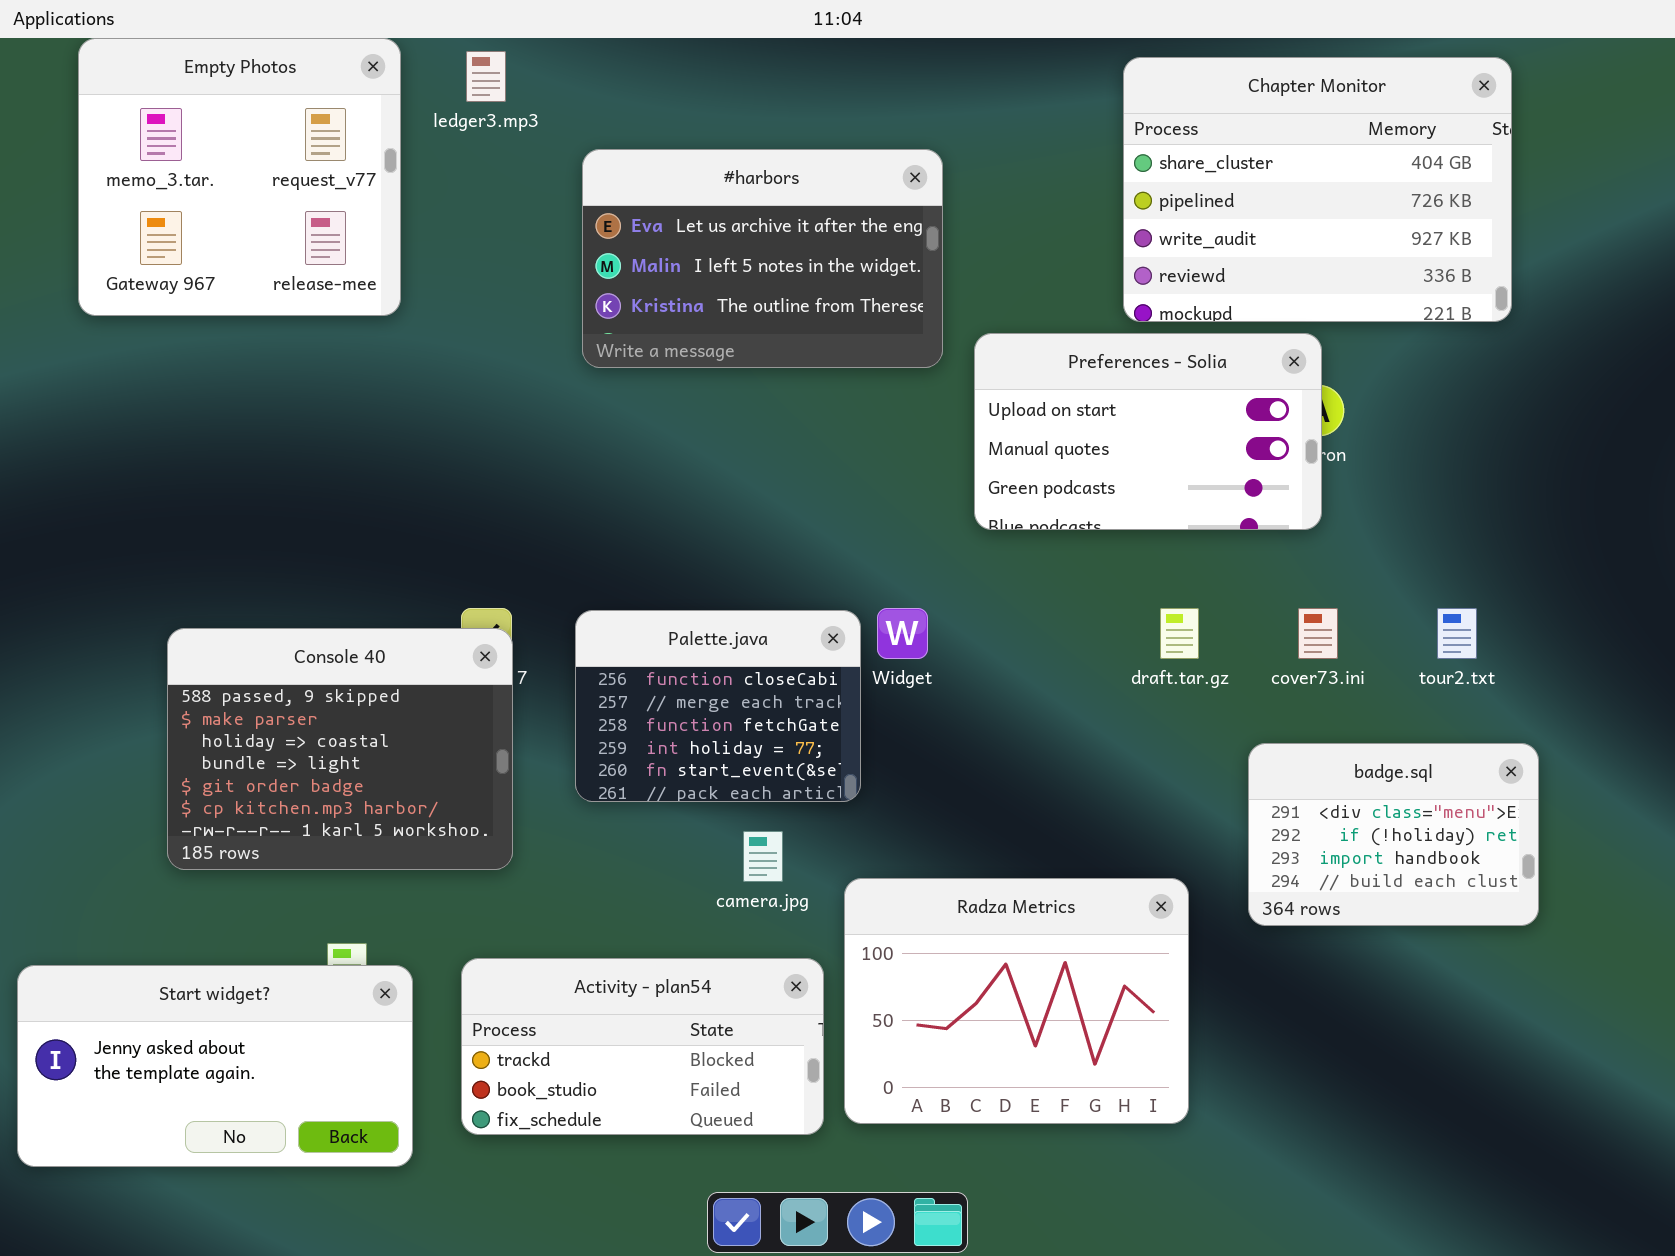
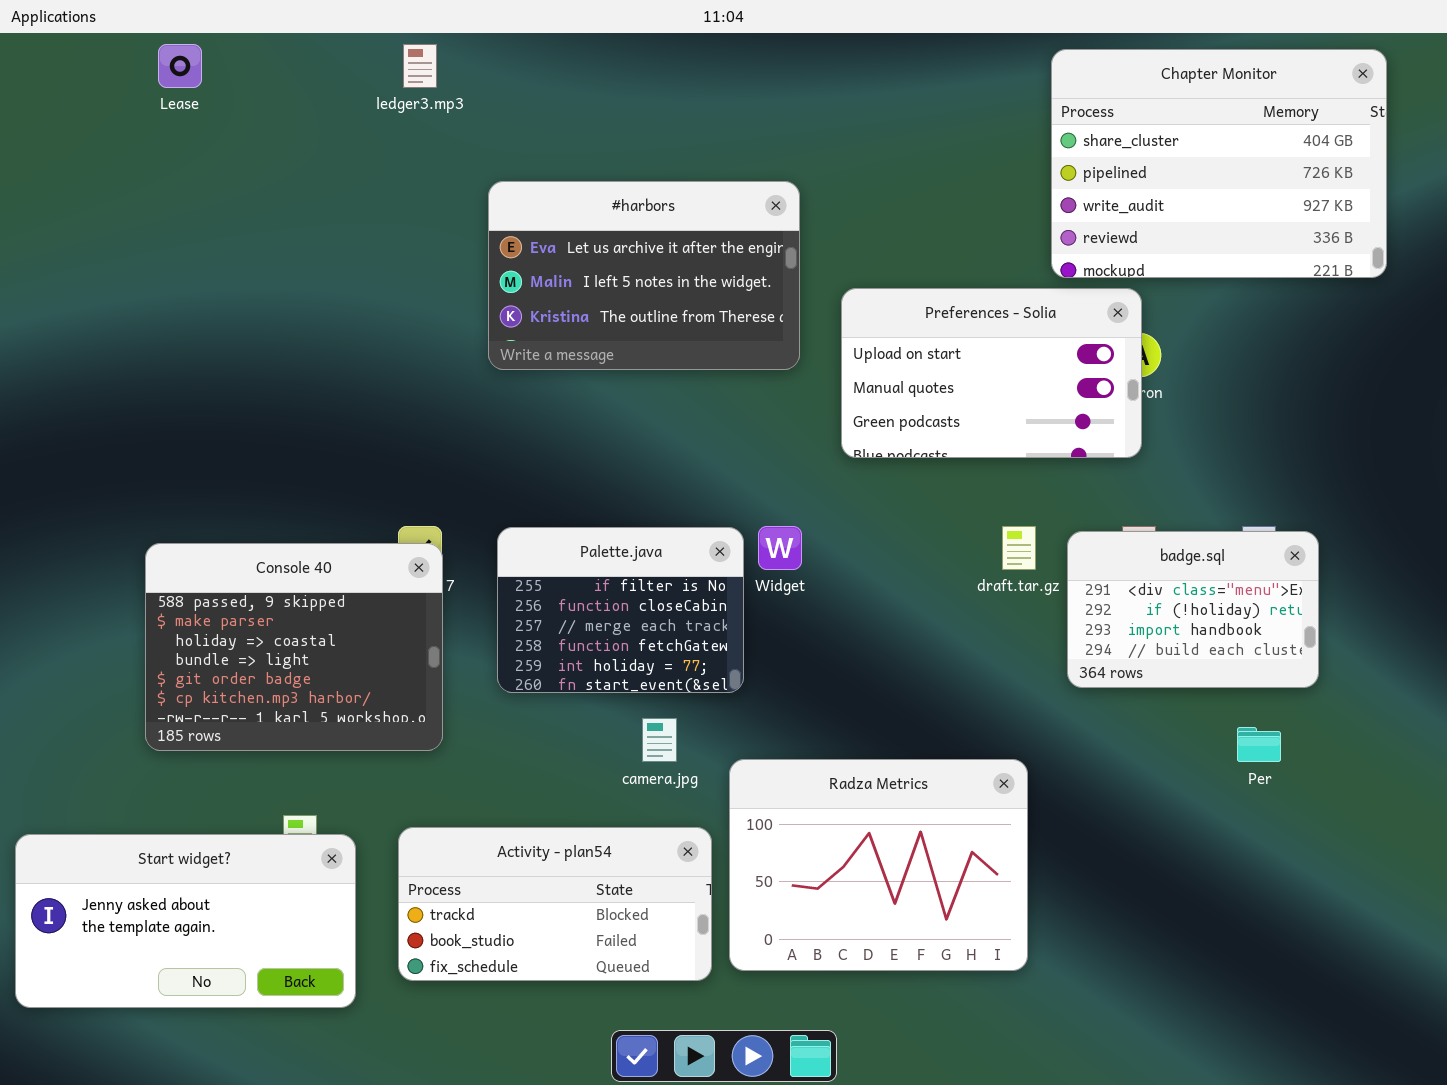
Empty Photos: [78,38,401,316] -> none, closed
Chapter Monitor: [1123,57,1512,322] -> [1051,49,1387,278], moved
#harbors: [582,149,943,368] -> [488,181,800,370], moved
Palette.java: [575,610,861,802] -> [497,527,744,693], scrolled up 1 row
badge.sql: [1248,743,1539,926] -> [1067,531,1319,688], moved

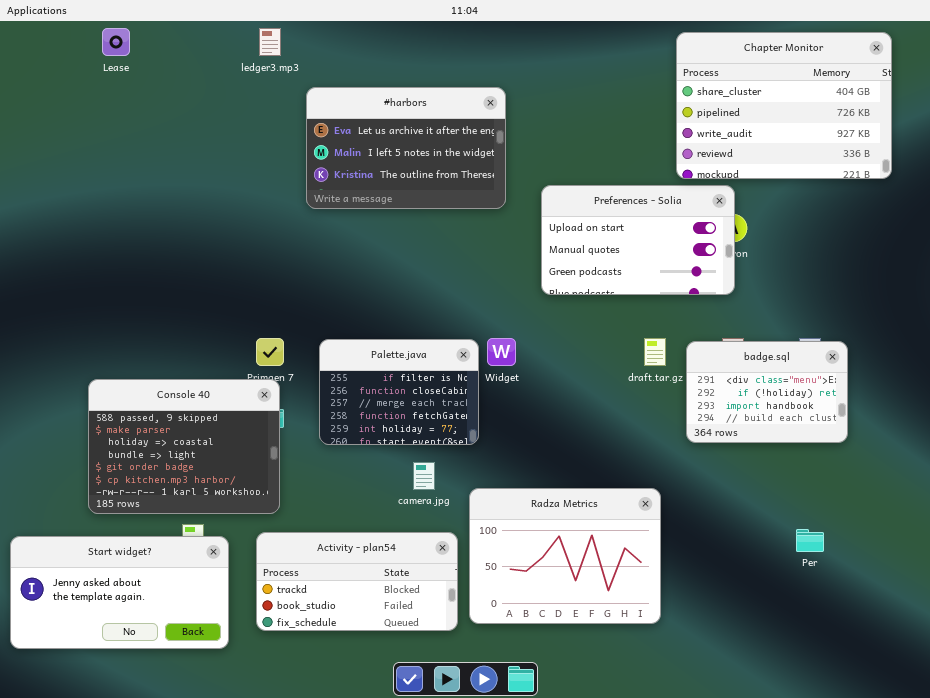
#harbors: [488,181,800,370] -> [306,87,506,209], moved
Console 40: [145,543,443,751] -> [88,379,280,514], moved
Per: [1237,727,1281,762] -> [796,529,824,552], moved

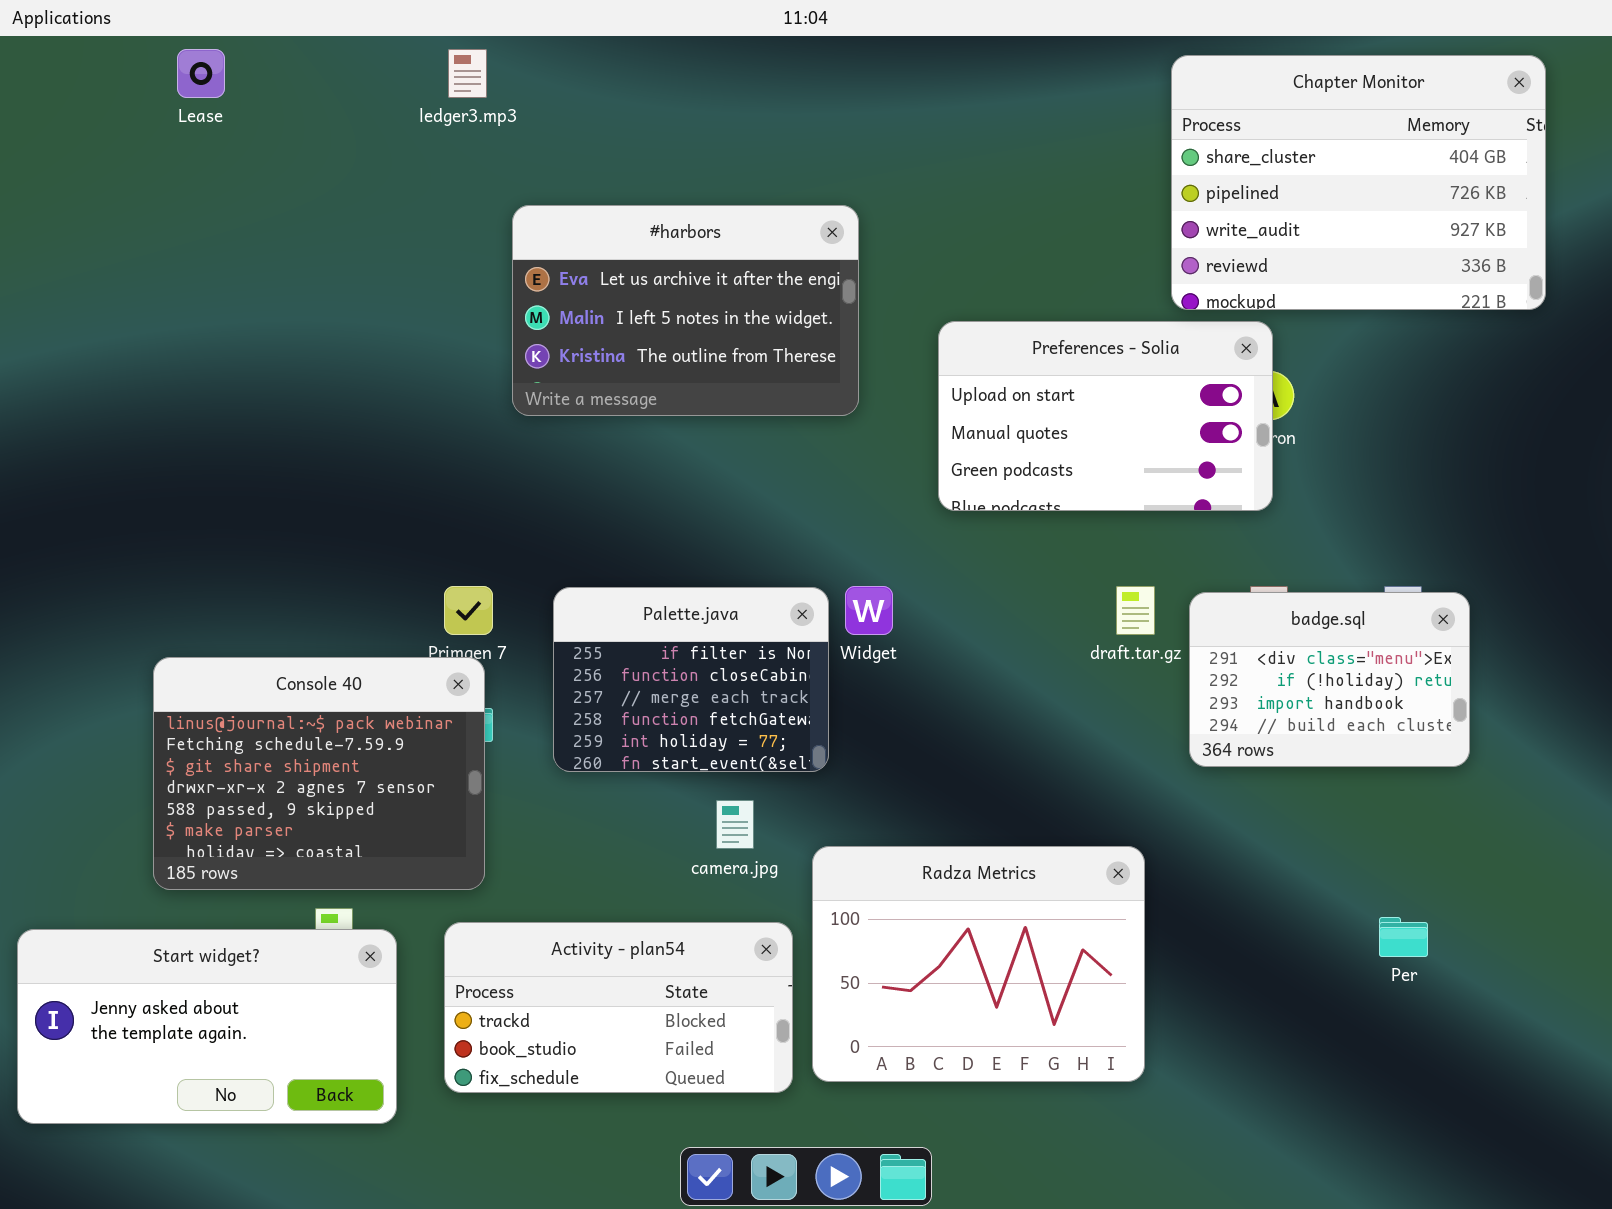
#harbors: [306,87,506,209] -> [512,205,859,416], moved
Console 40: [88,379,280,514] -> [153,657,485,890], scrolled up 4 rows

